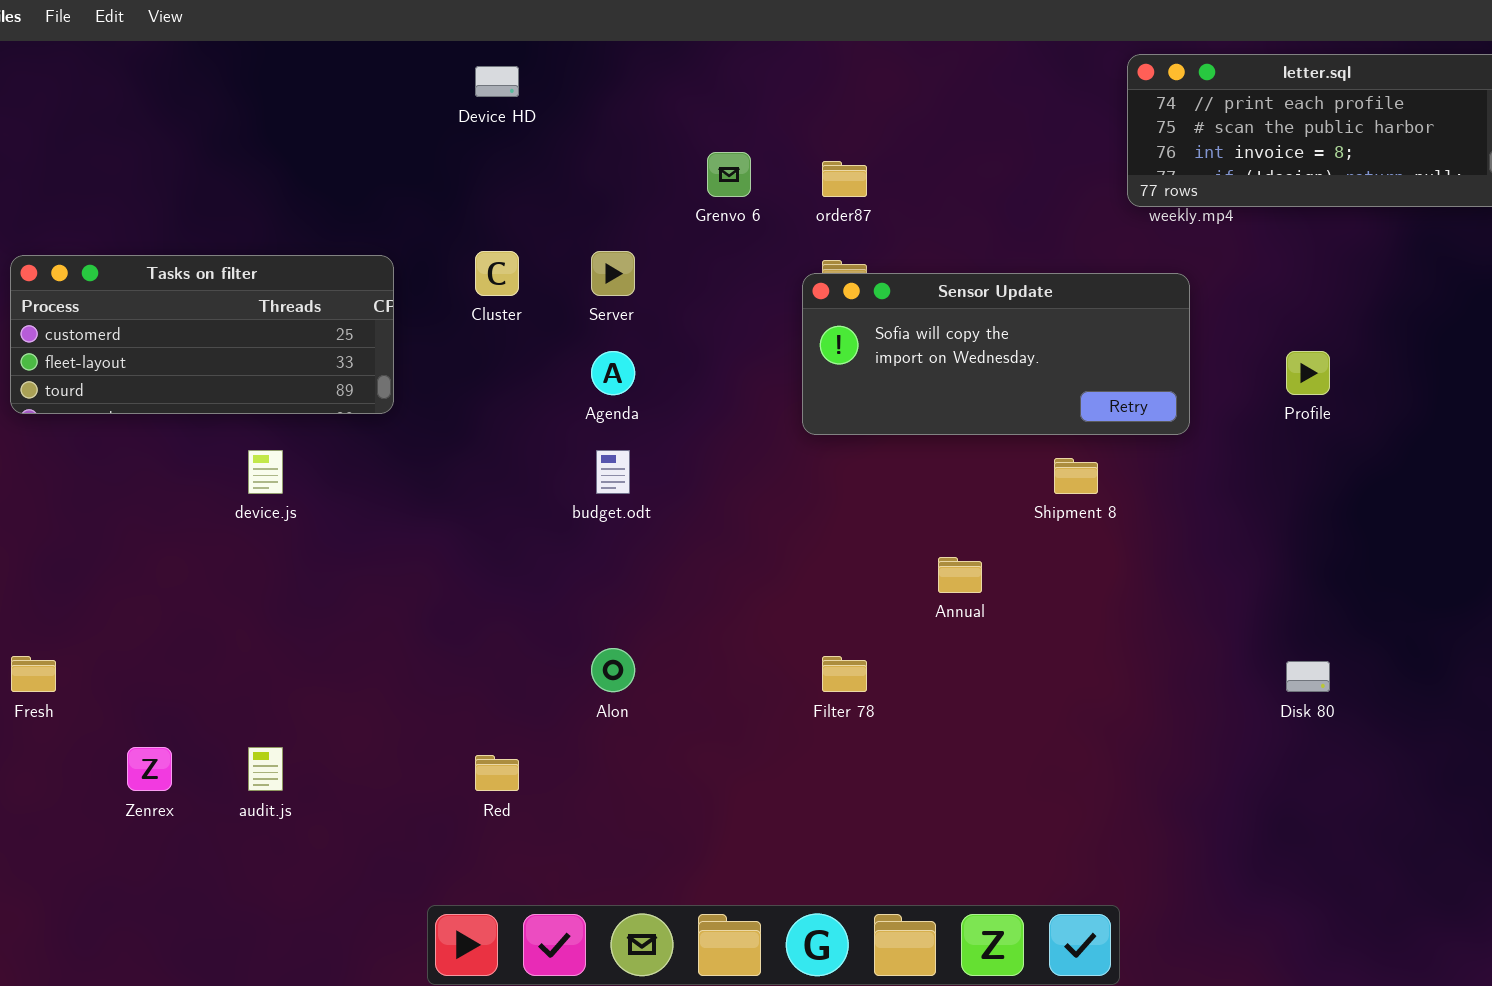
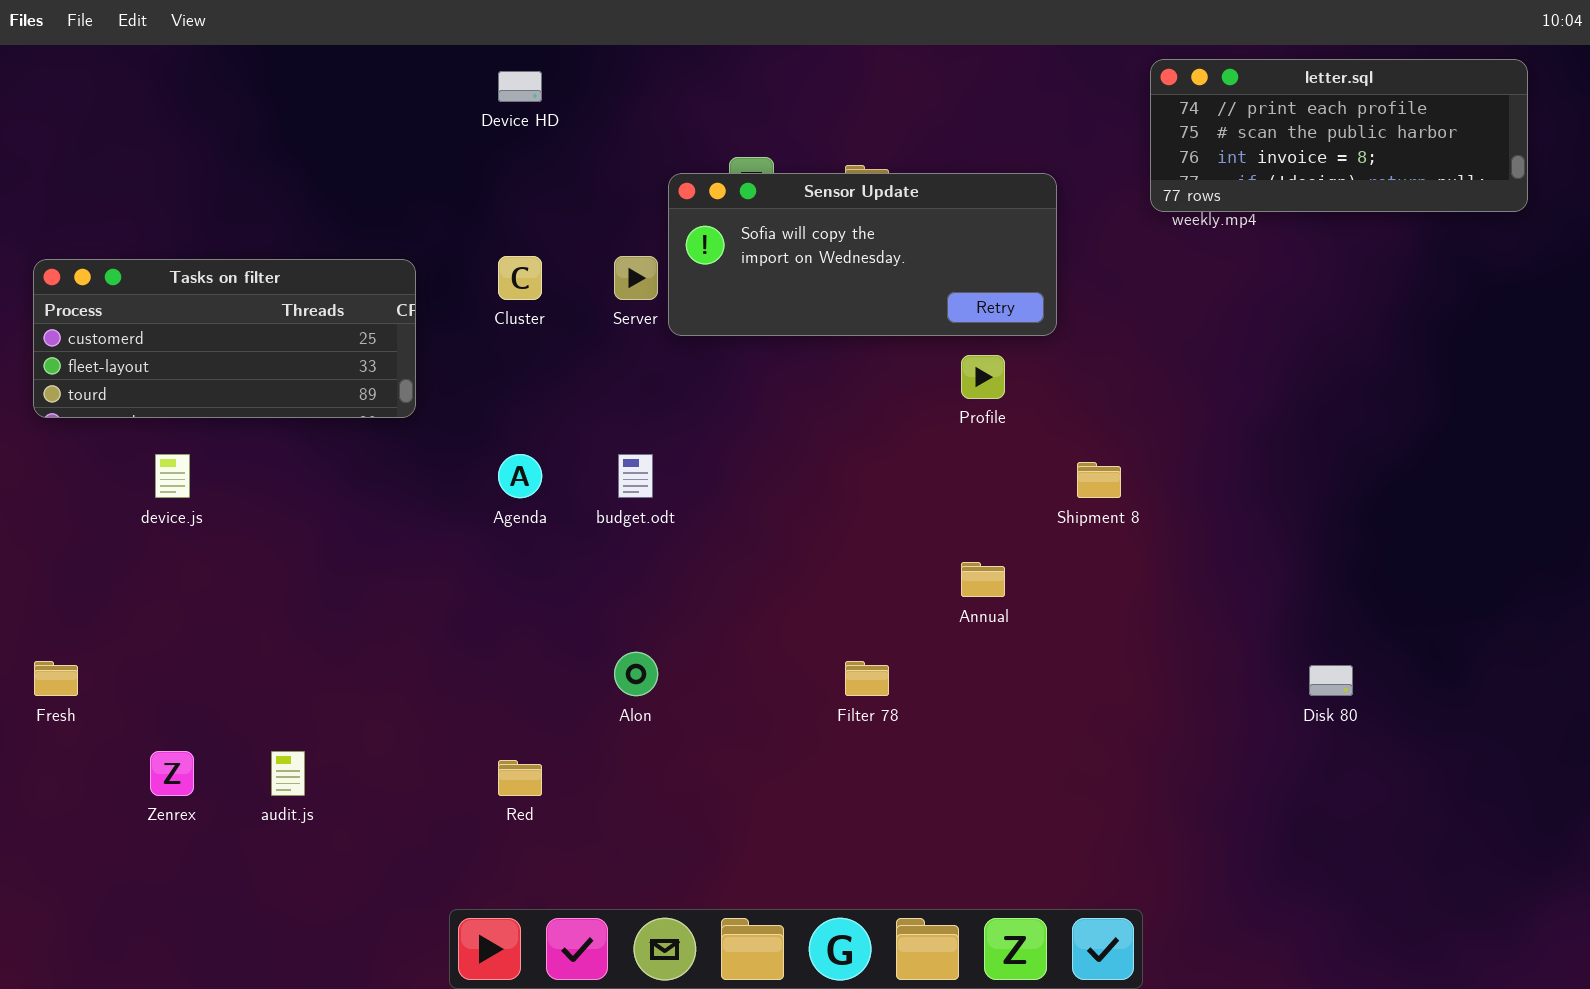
Sensor Update: [802,273,1190,435] -> [668,173,1057,336], moved
Agenda: [591,351,635,395] -> [498,454,542,498], moved
Profile: [1286,351,1330,395] -> [961,355,1005,399], moved
device.js: [248,450,283,494] -> [155,454,190,498], moved

